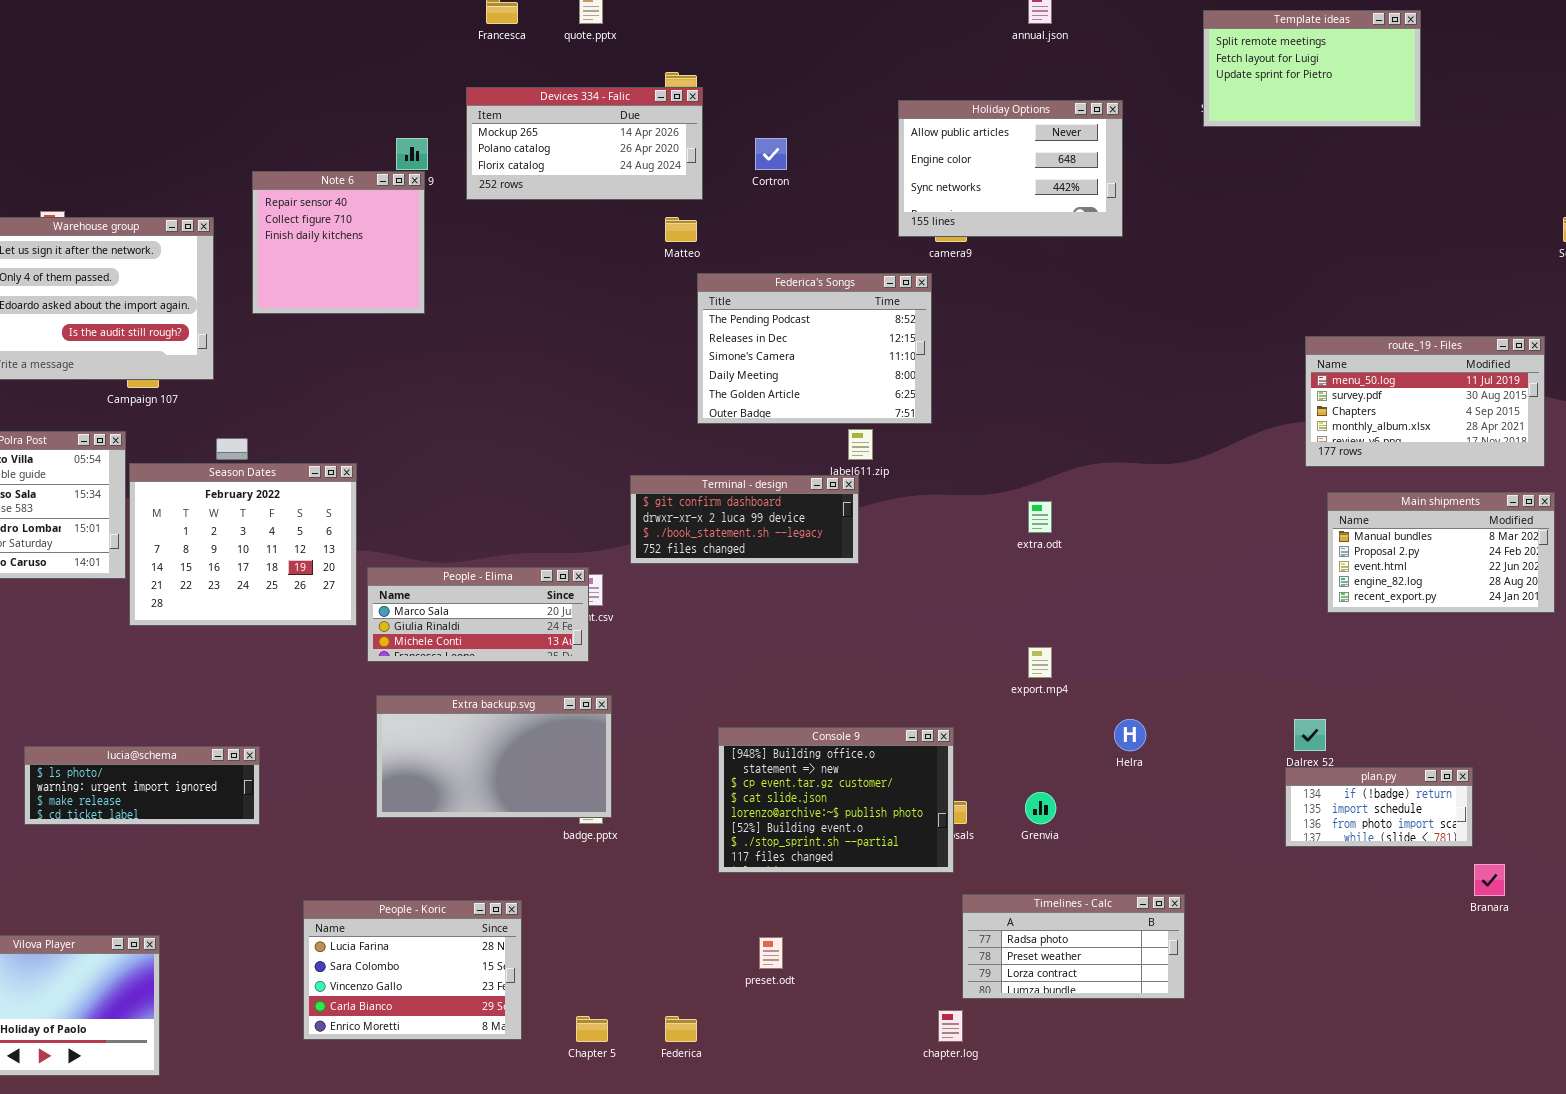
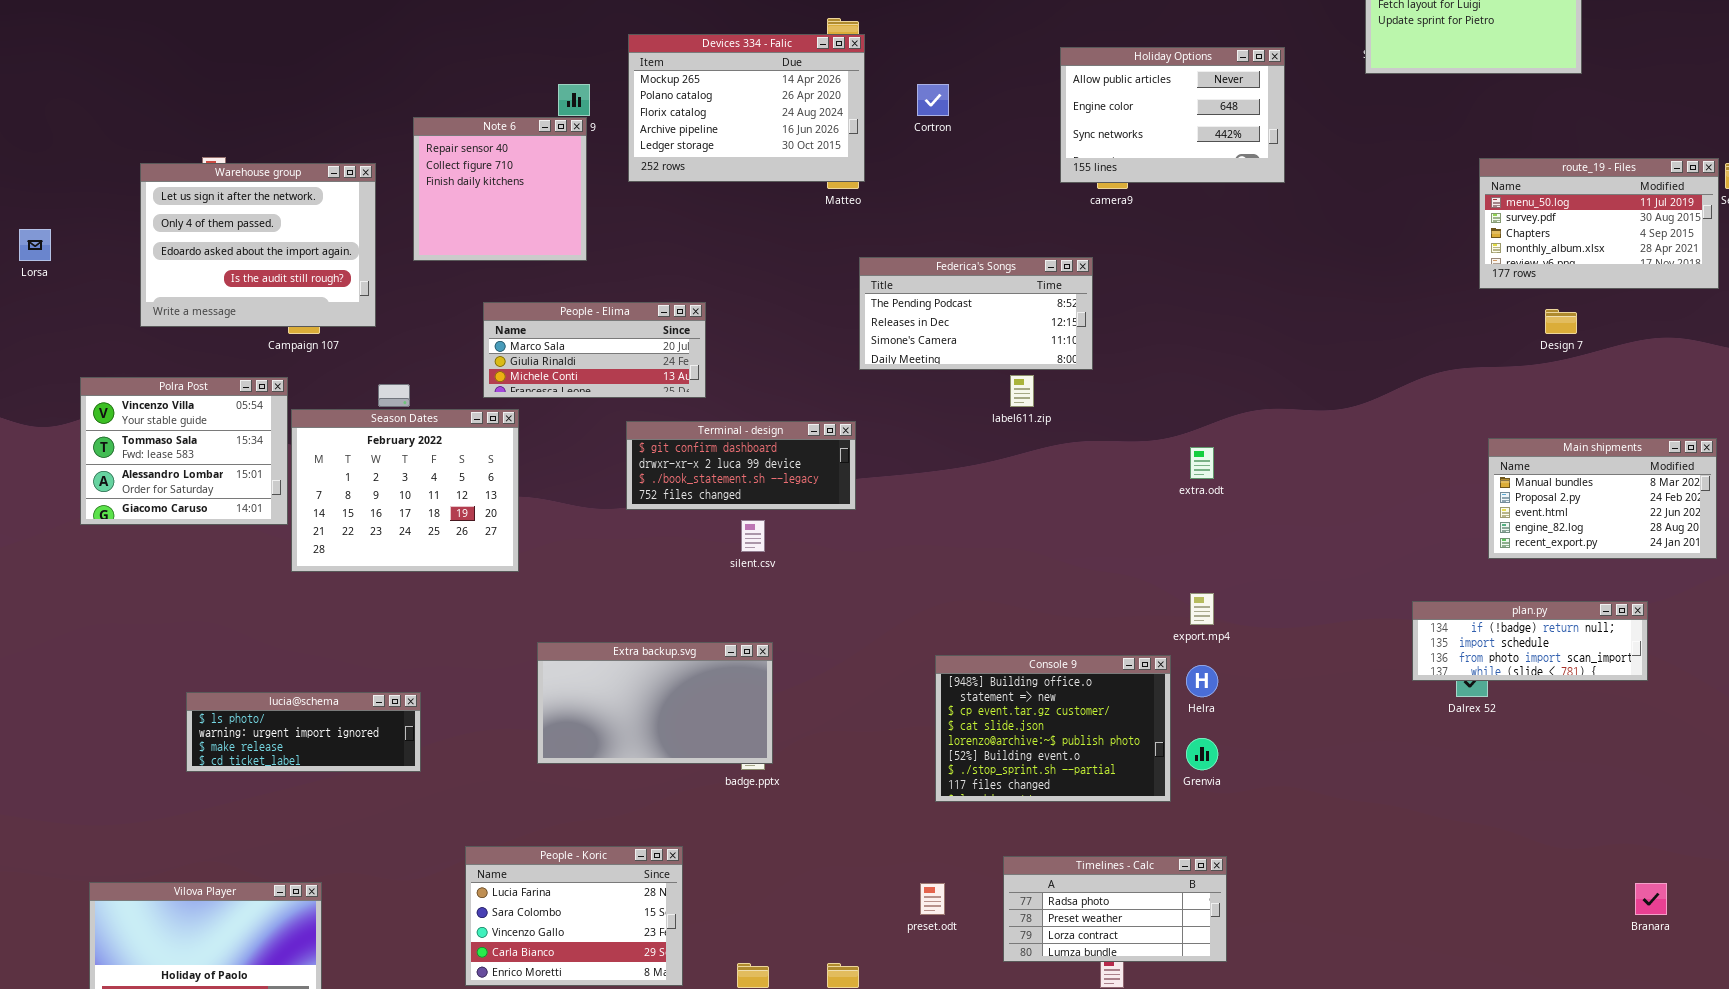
Devices 334 - Falic: [466,87,703,200] -> [628,34,865,182], resized
Federica's Songs: [697,273,932,424] -> [859,257,1093,370], resized
route_19 - Files: [1305,336,1545,467] -> [1479,158,1719,289], moved
Terminal - design: [630,475,859,564] -> [626,421,856,510], moved
People - Elima: [367,567,589,662] -> [483,302,706,398], moved
Helra: [1114,719,1146,751] -> [1186,665,1218,697], moved
Console 9: [718,727,954,873] -> [935,655,1171,802], moved
plan.py: [1285,767,1473,847] -> [1412,601,1648,681], moved, resized
Branara: [1474,864,1505,896] -> [1635,883,1667,915], moved
Timelines - Calc: [962,894,1185,999] -> [1003,856,1227,962], moved

